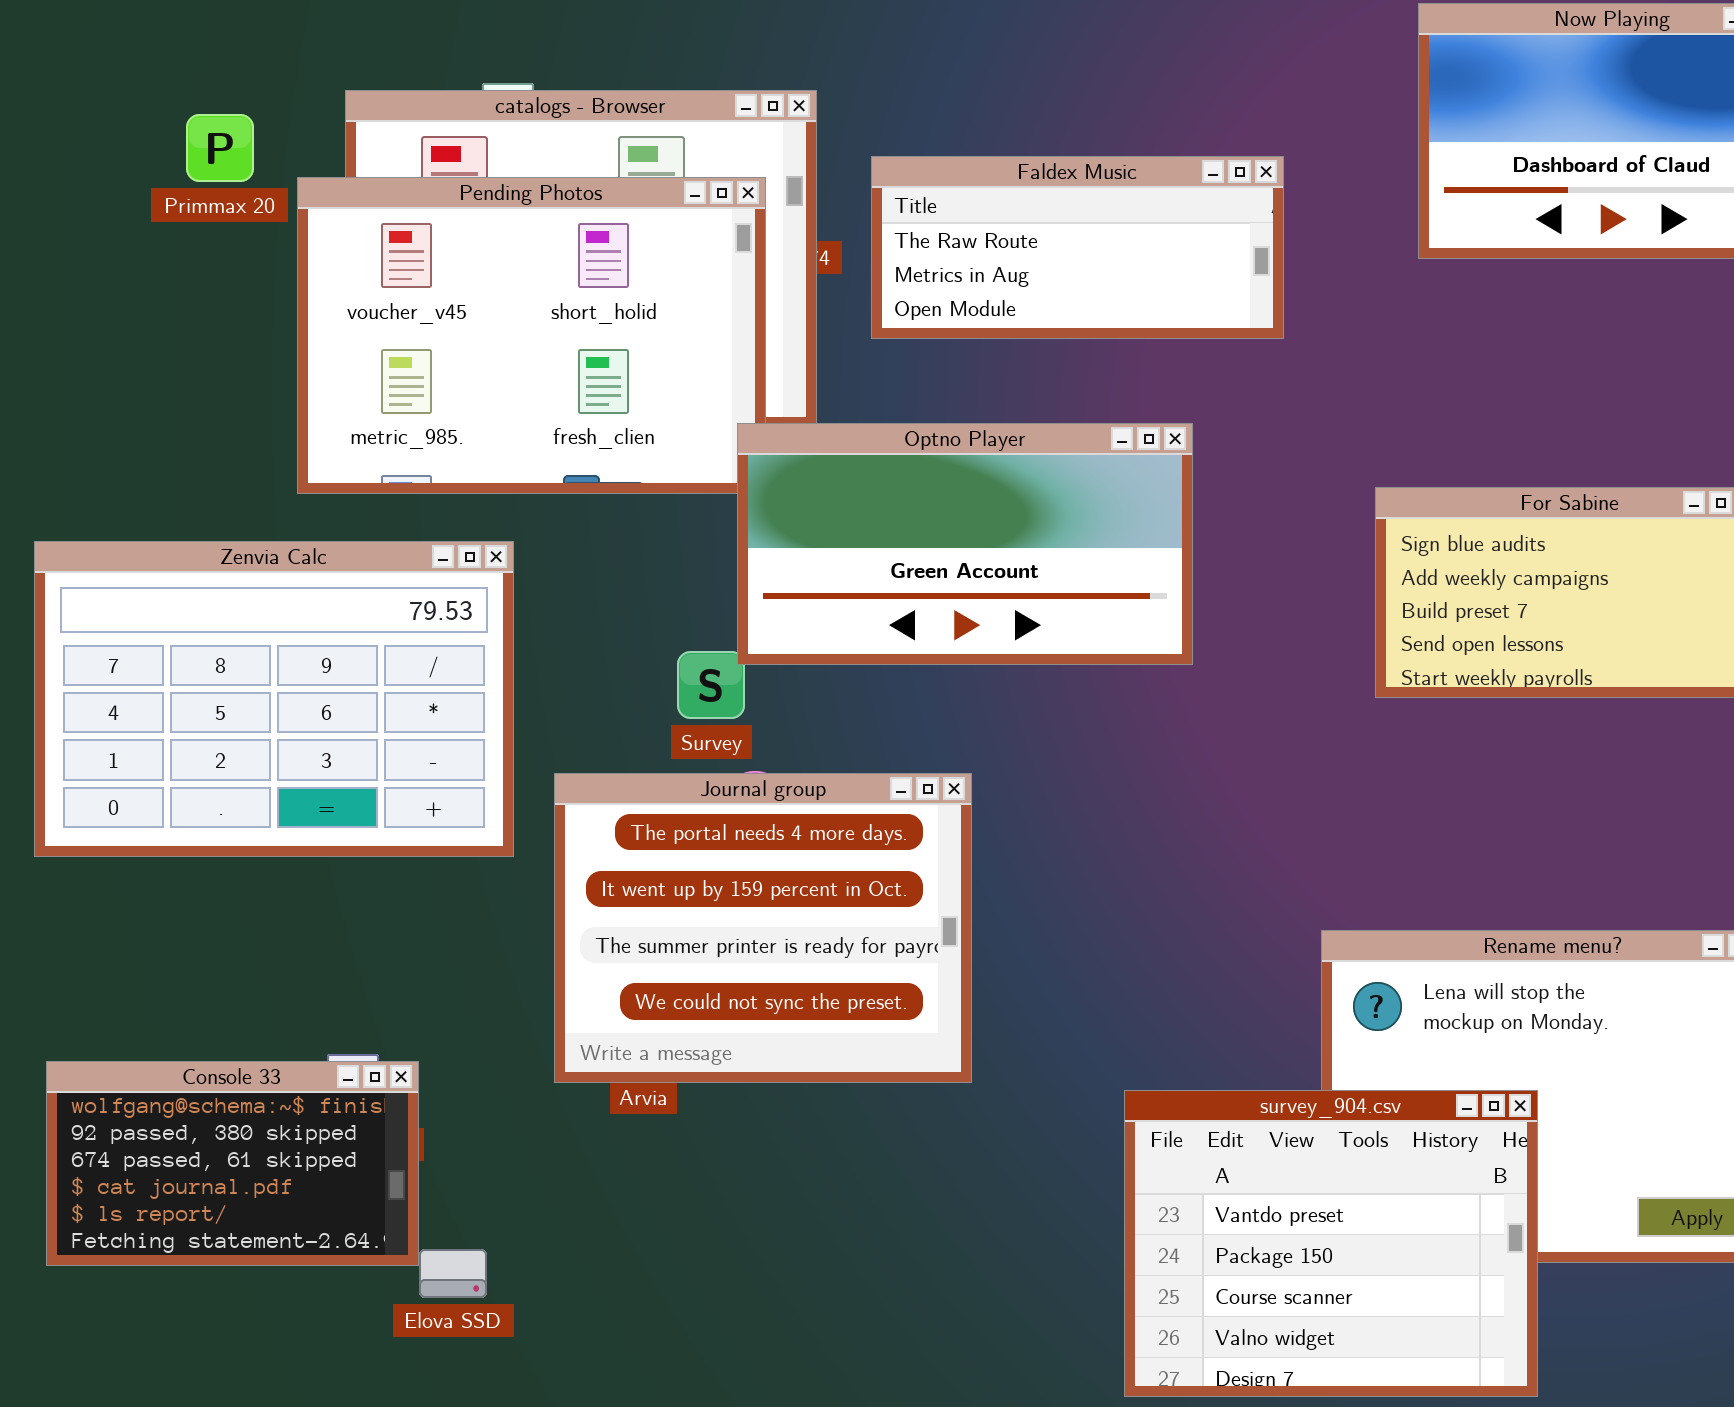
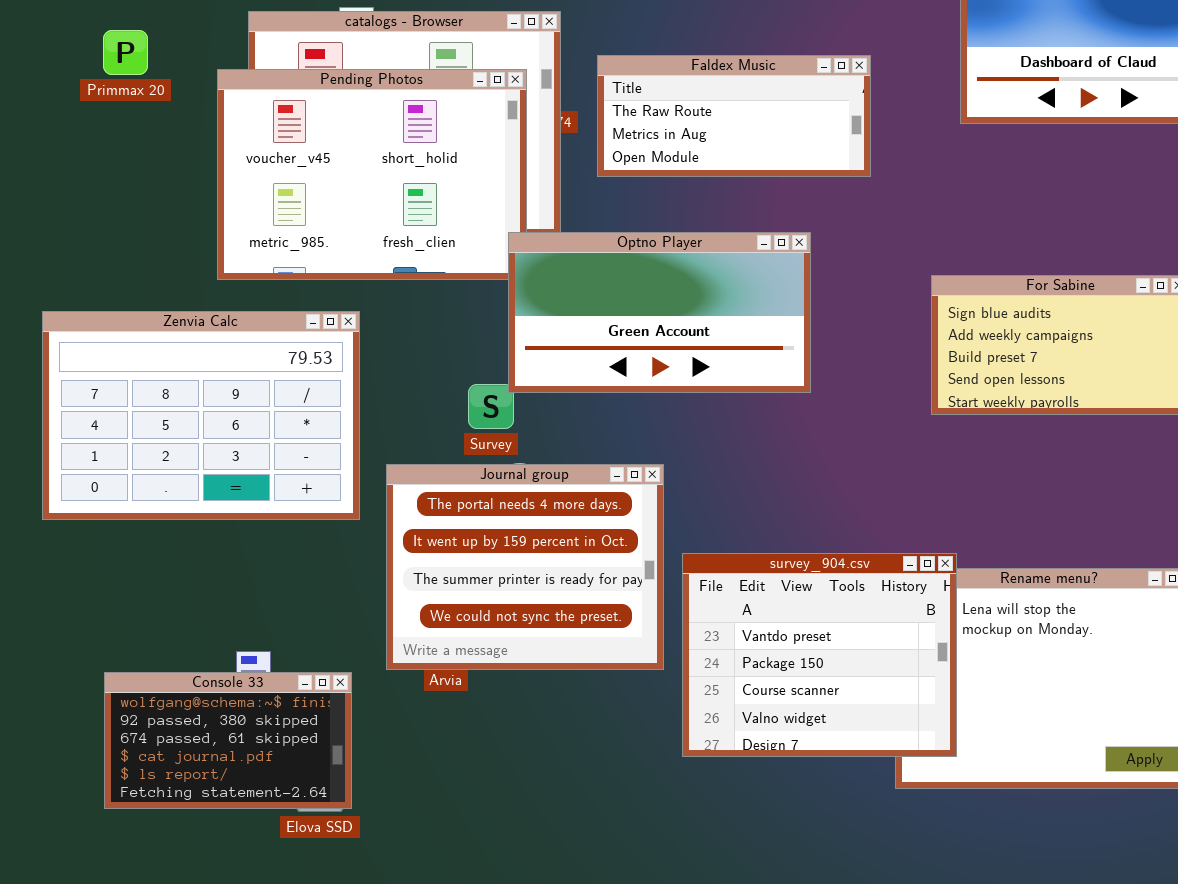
Primmax 20: [186,114,254,182] -> [103,30,148,75], moved
Console 33: [46,1061,419,1266] -> [104,672,352,809], moved
survey_904.csv: [1124,1090,1538,1397] -> [682,553,957,757], moved

